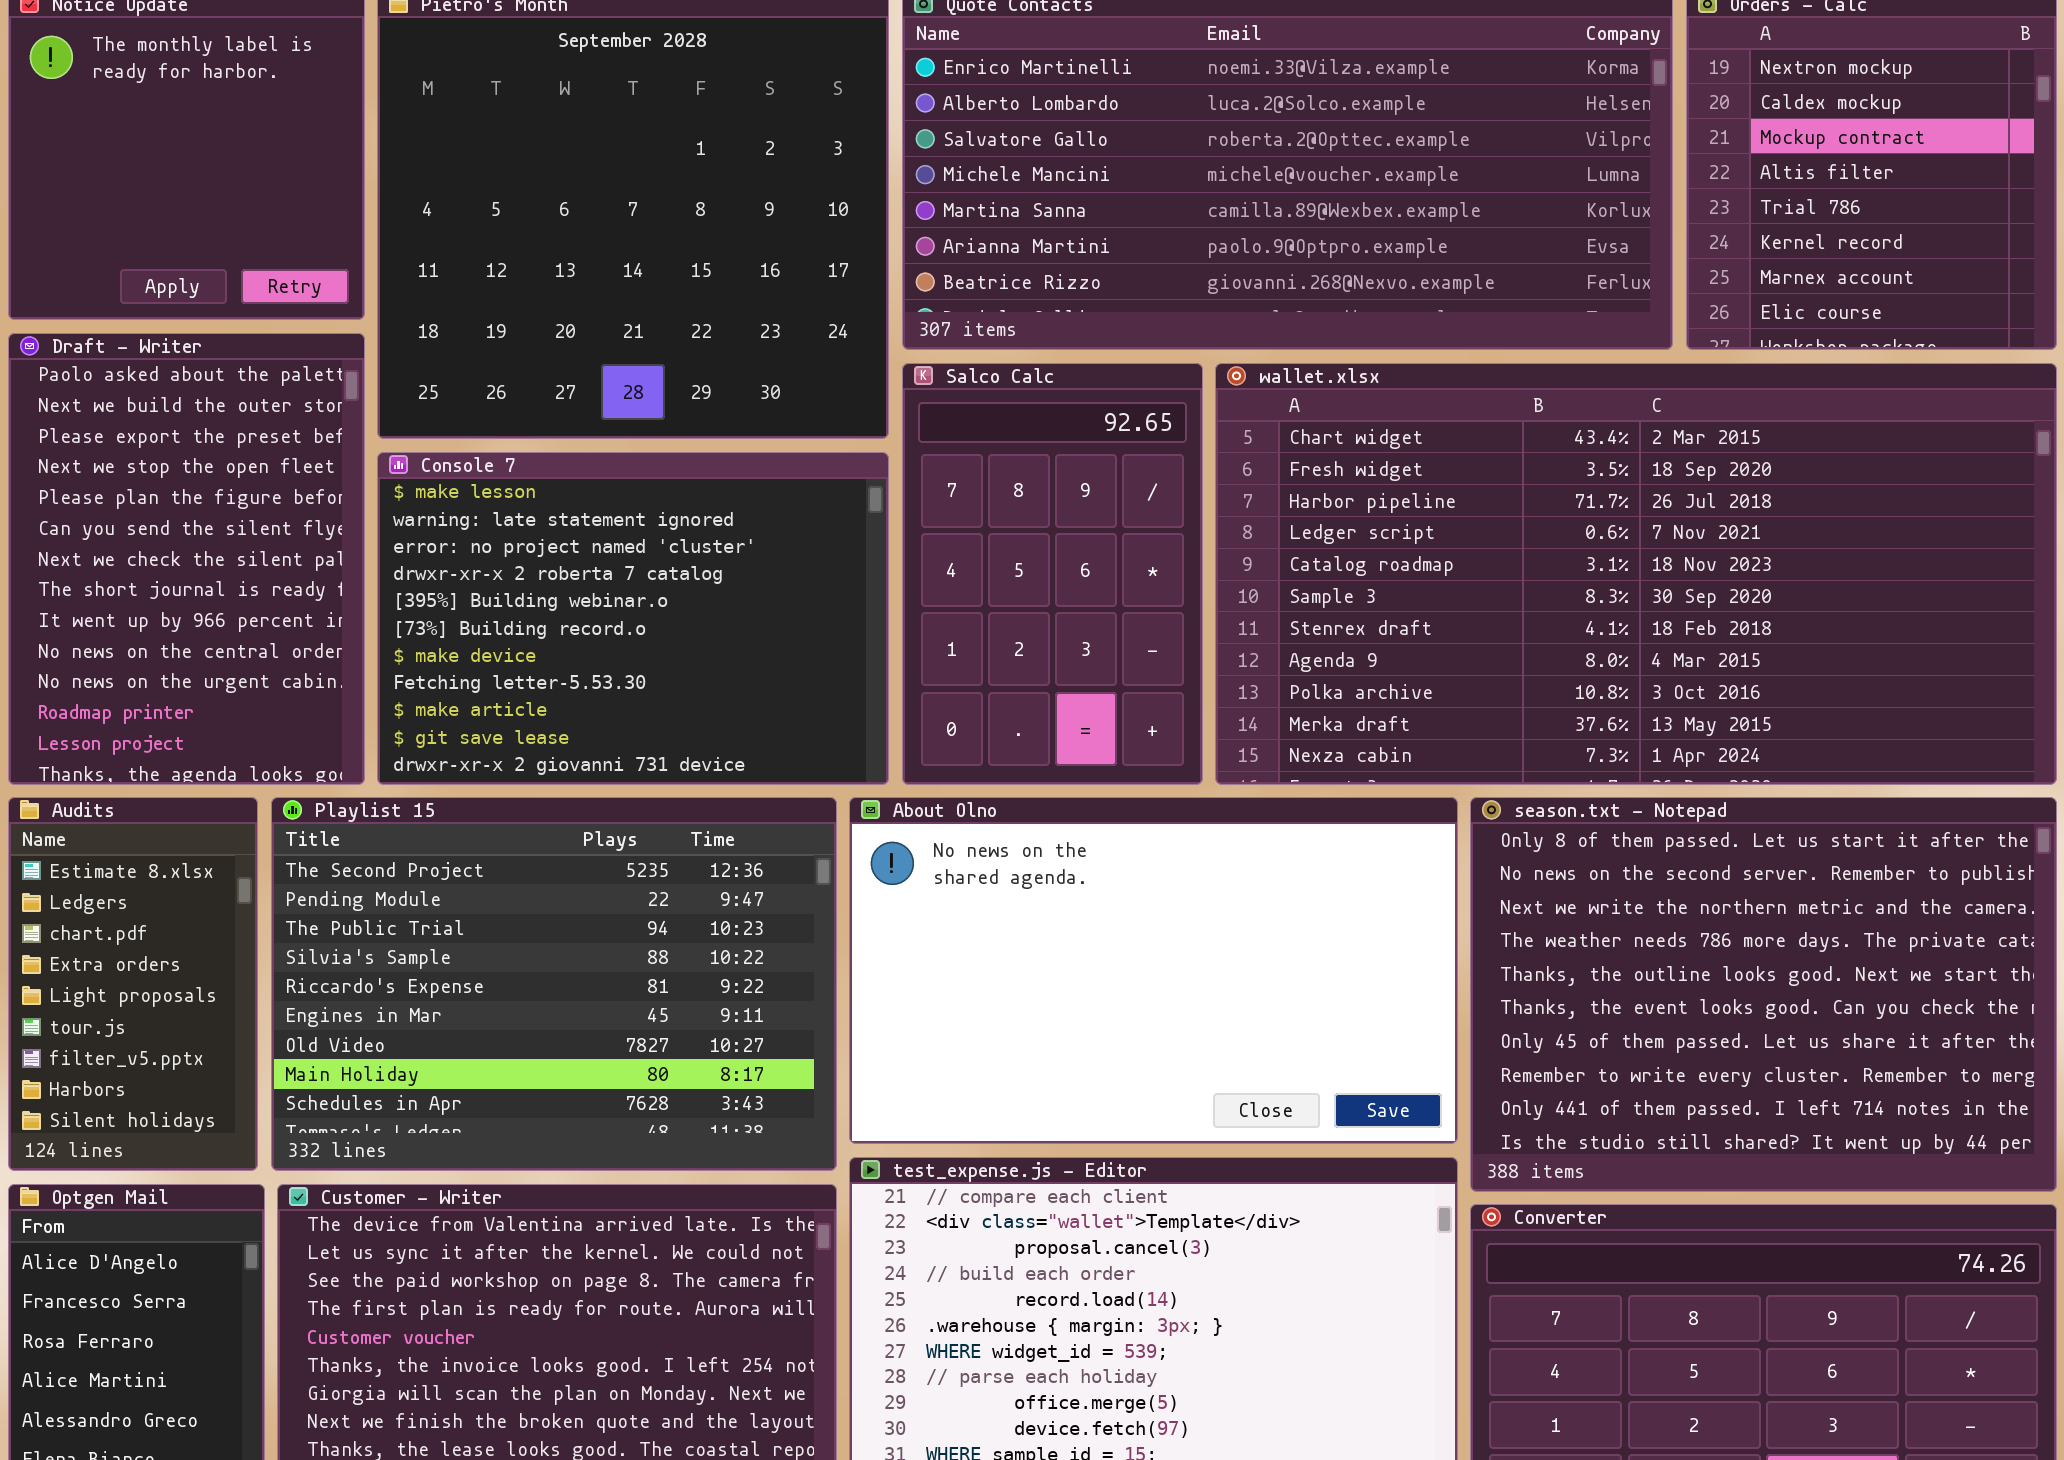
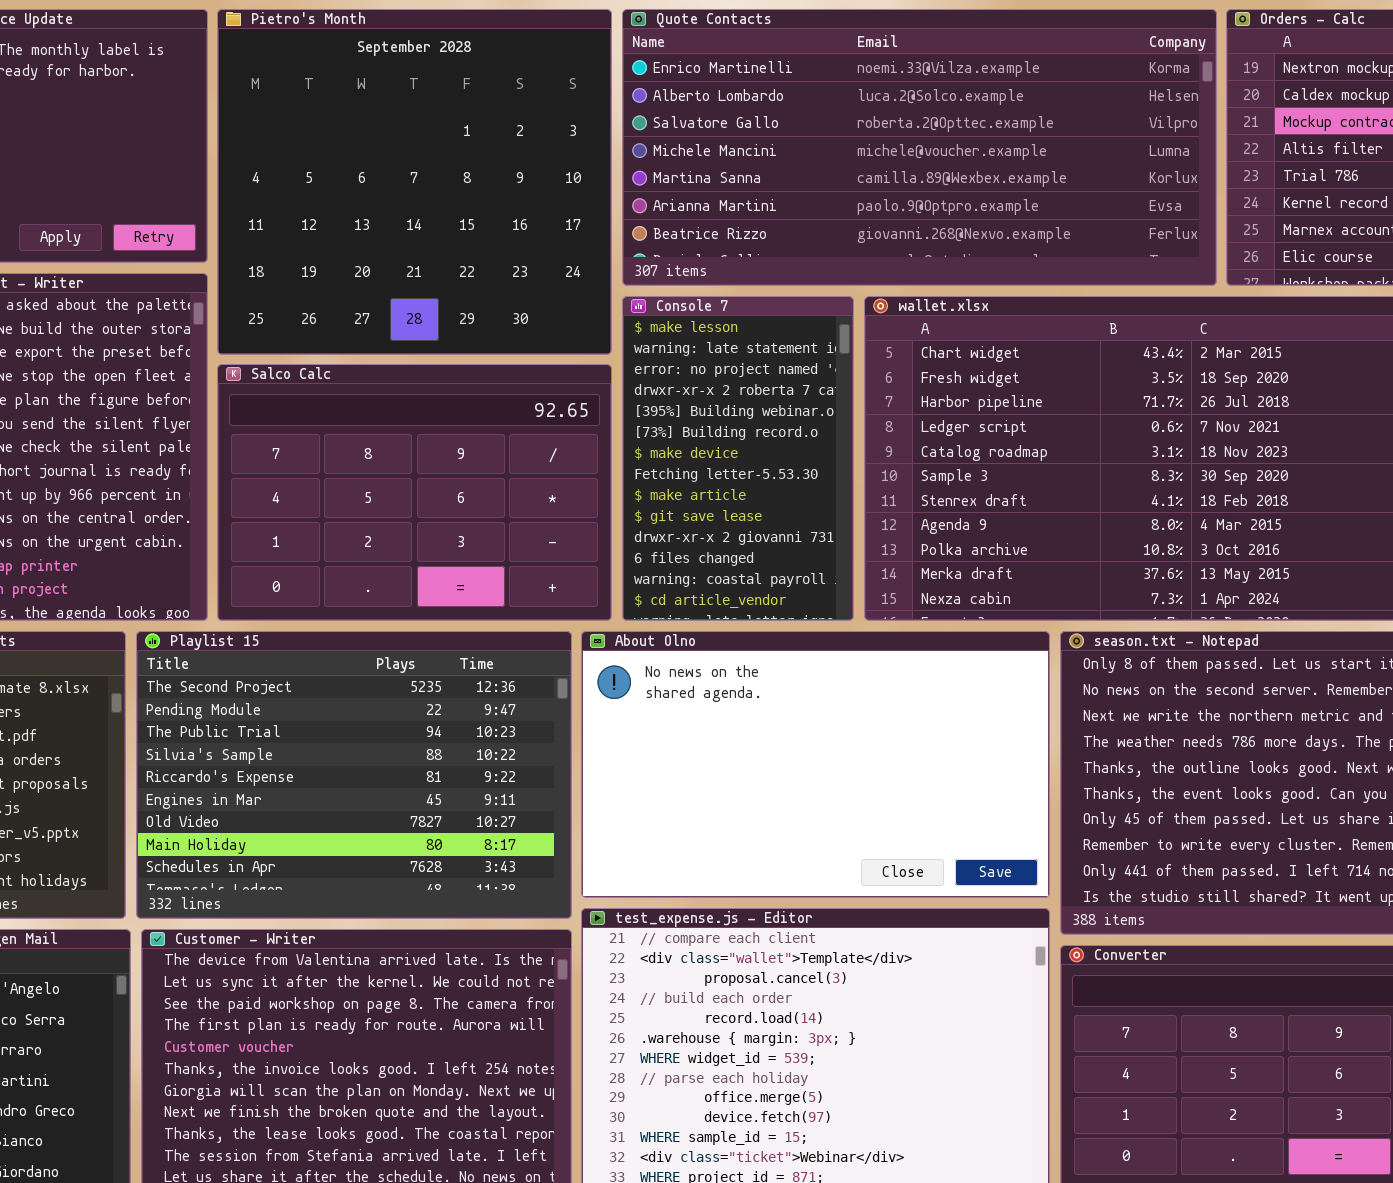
Salco Calc: [902,363,1203,785] -> [217,364,612,621], moved, resized
Console 7: [377,452,889,785] -> [622,296,854,621], moved, resized

